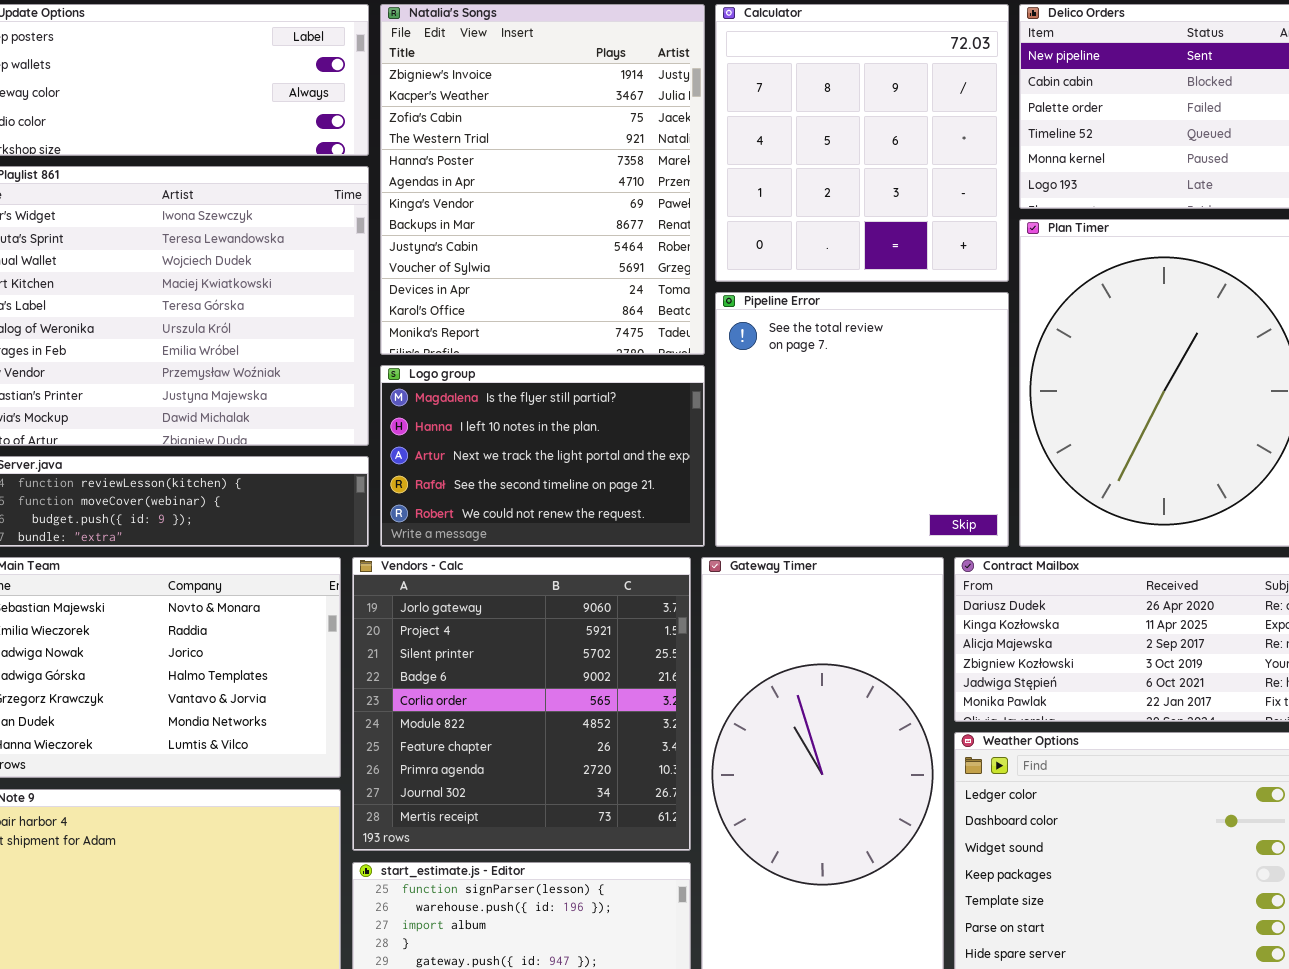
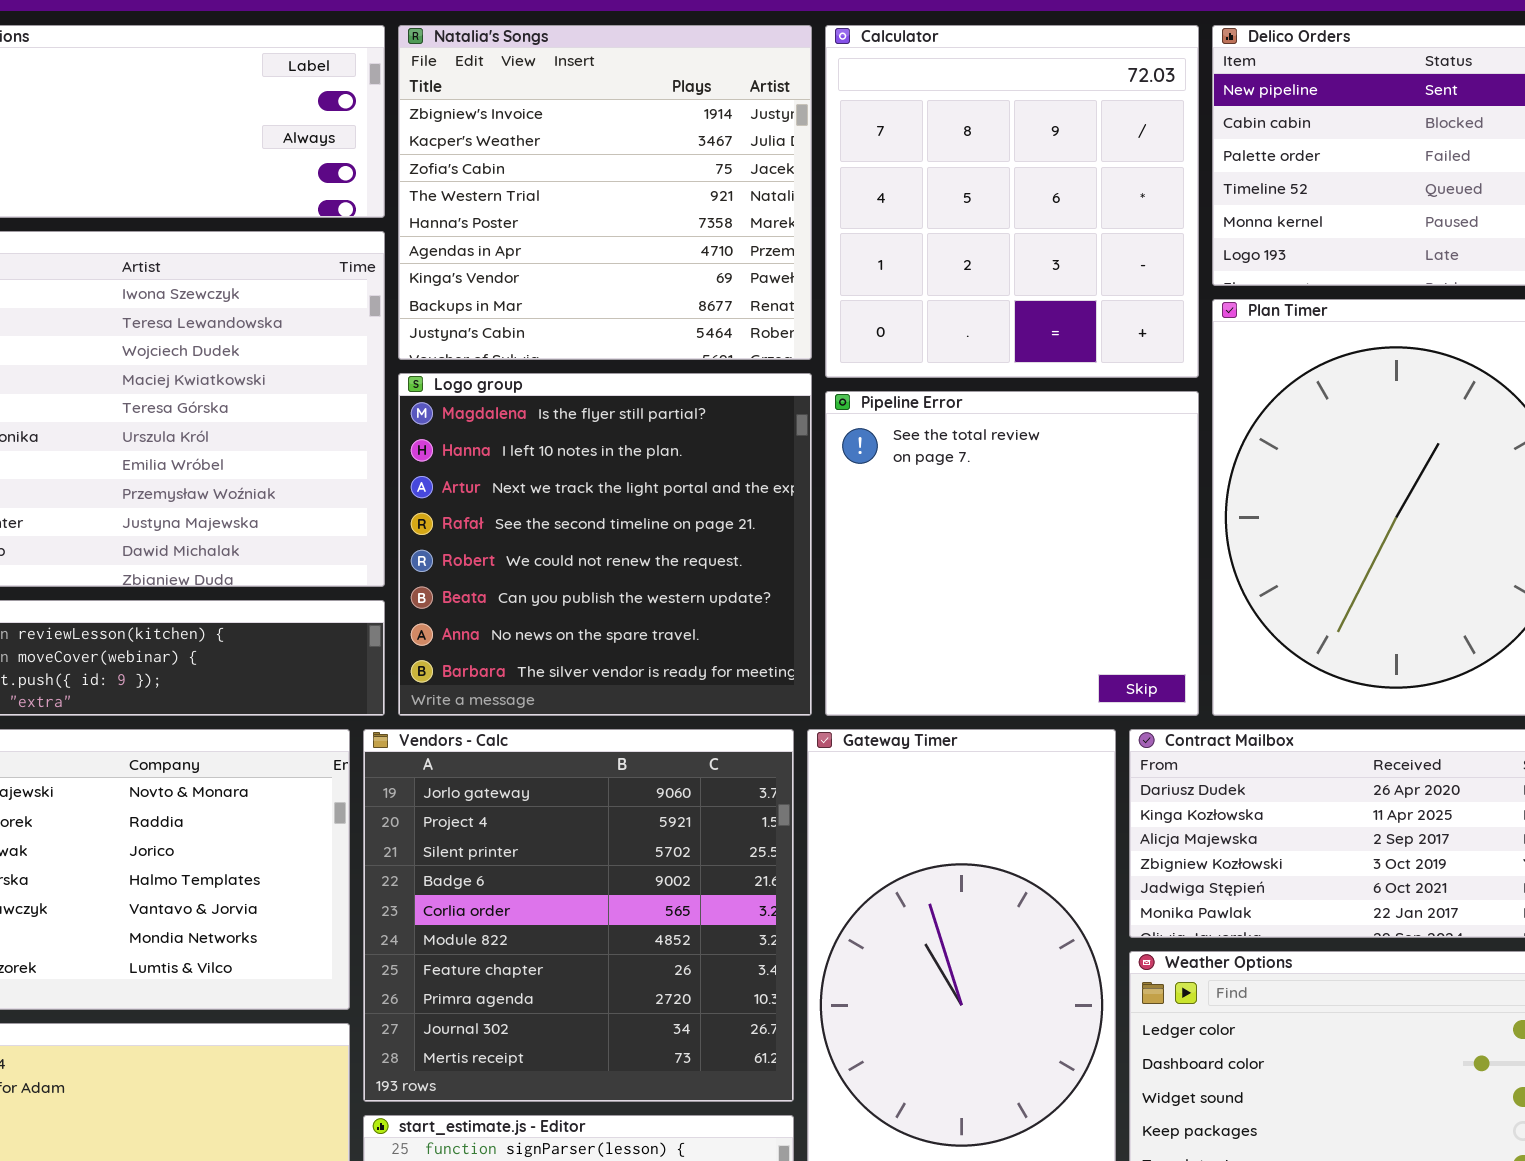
Natalia's Songs: [380,4,705,355] -> [398,25,812,360], resized
Logo group: [380,365,705,547] -> [398,373,812,716], resized

